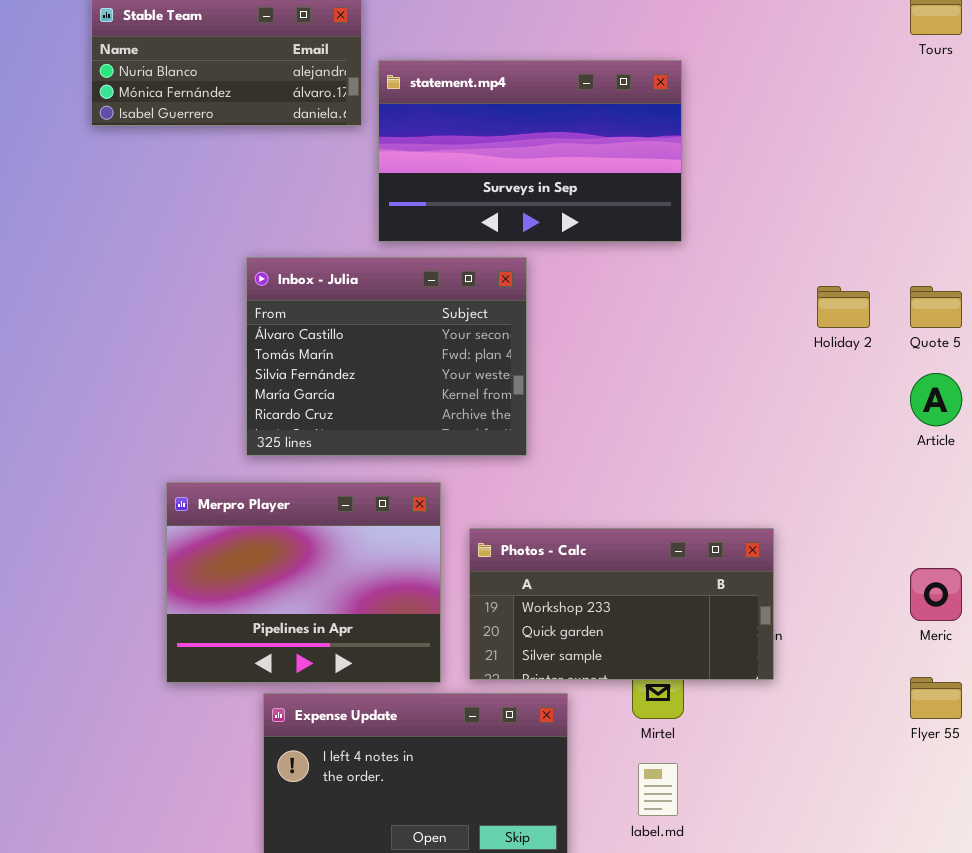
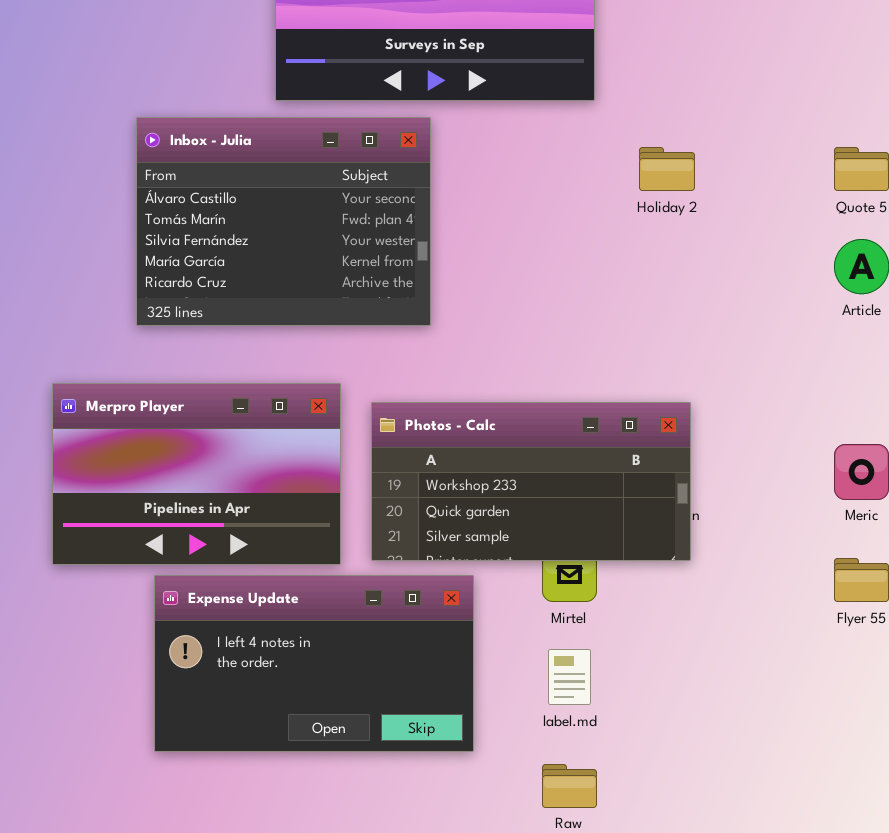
Holiday 2: [817,286,870,328] -> [639,147,695,191], moved
Merpro Player: [166,482,441,683] -> [52,383,341,565], resized

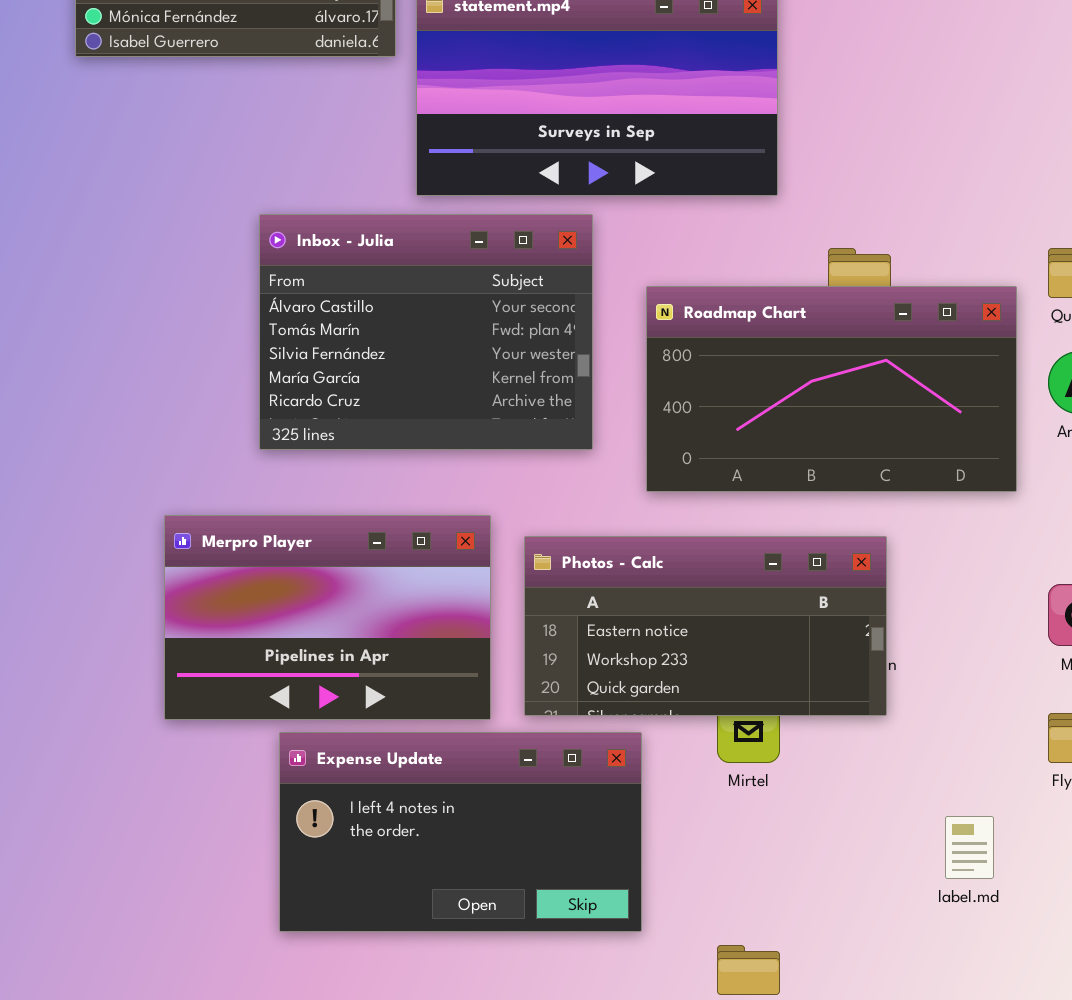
Roadmap Chart: none -> [646,286,1017,492], opened
Photos - Calc: [371,402,691,561] -> [524,536,887,716], scrolled up 1 row
label.md: [548,649,591,705] -> [945,816,994,879], moved

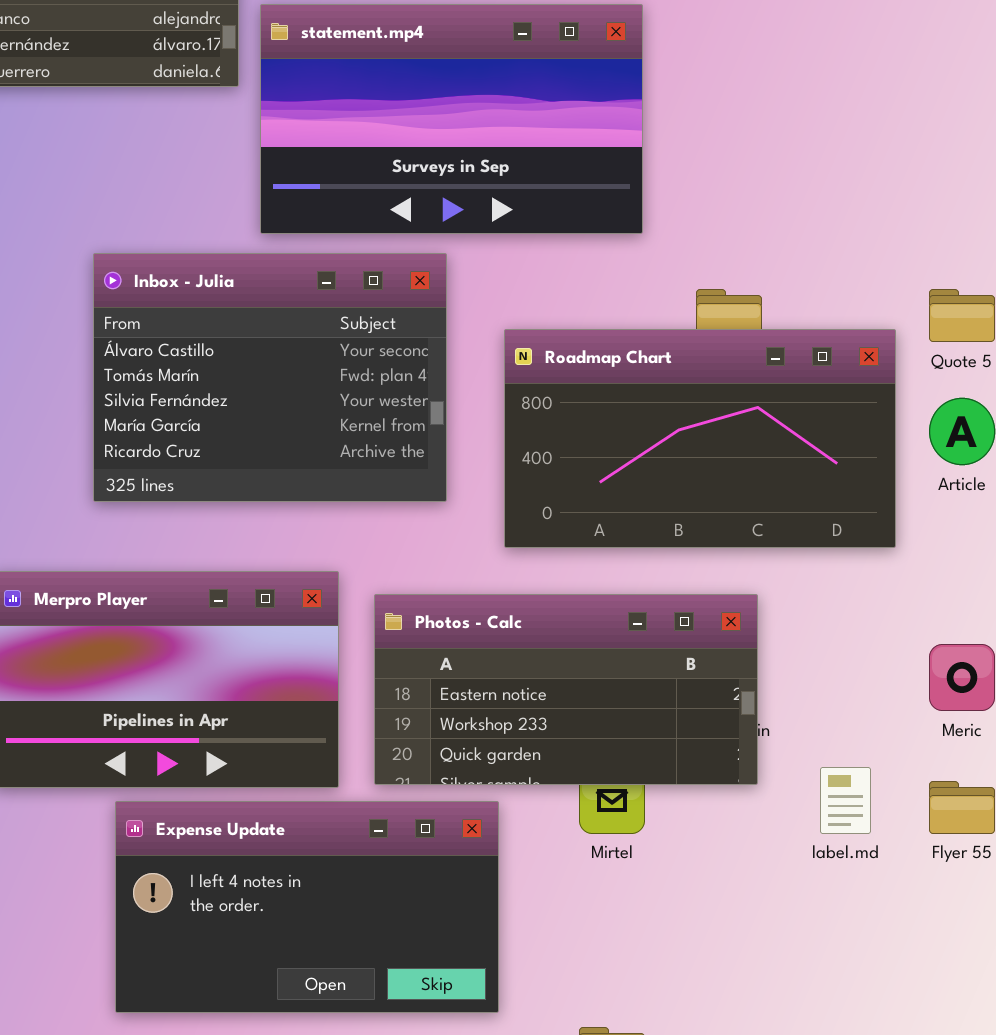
label.md: [945,816,994,879] -> [820,767,871,834], moved

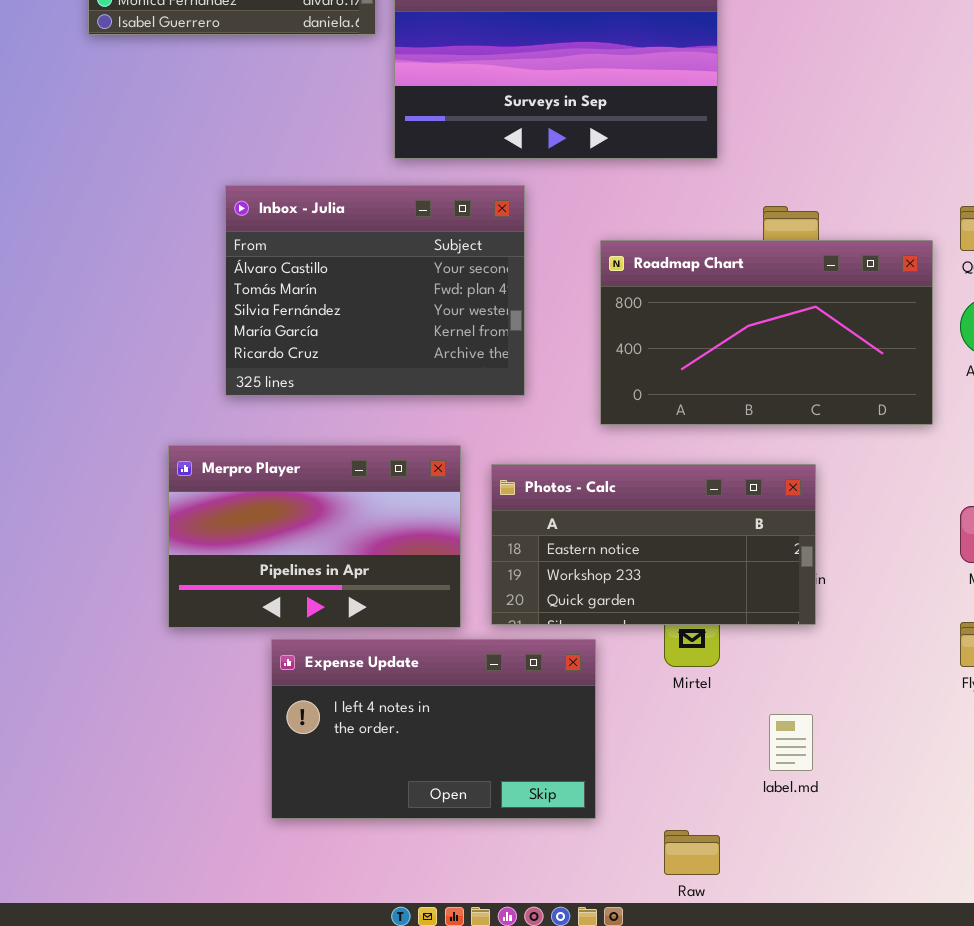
Inbox - Julia: [93,253,447,502] -> [225,185,525,396], moved
label.md: [820,767,871,834] -> [769,714,813,771], moved

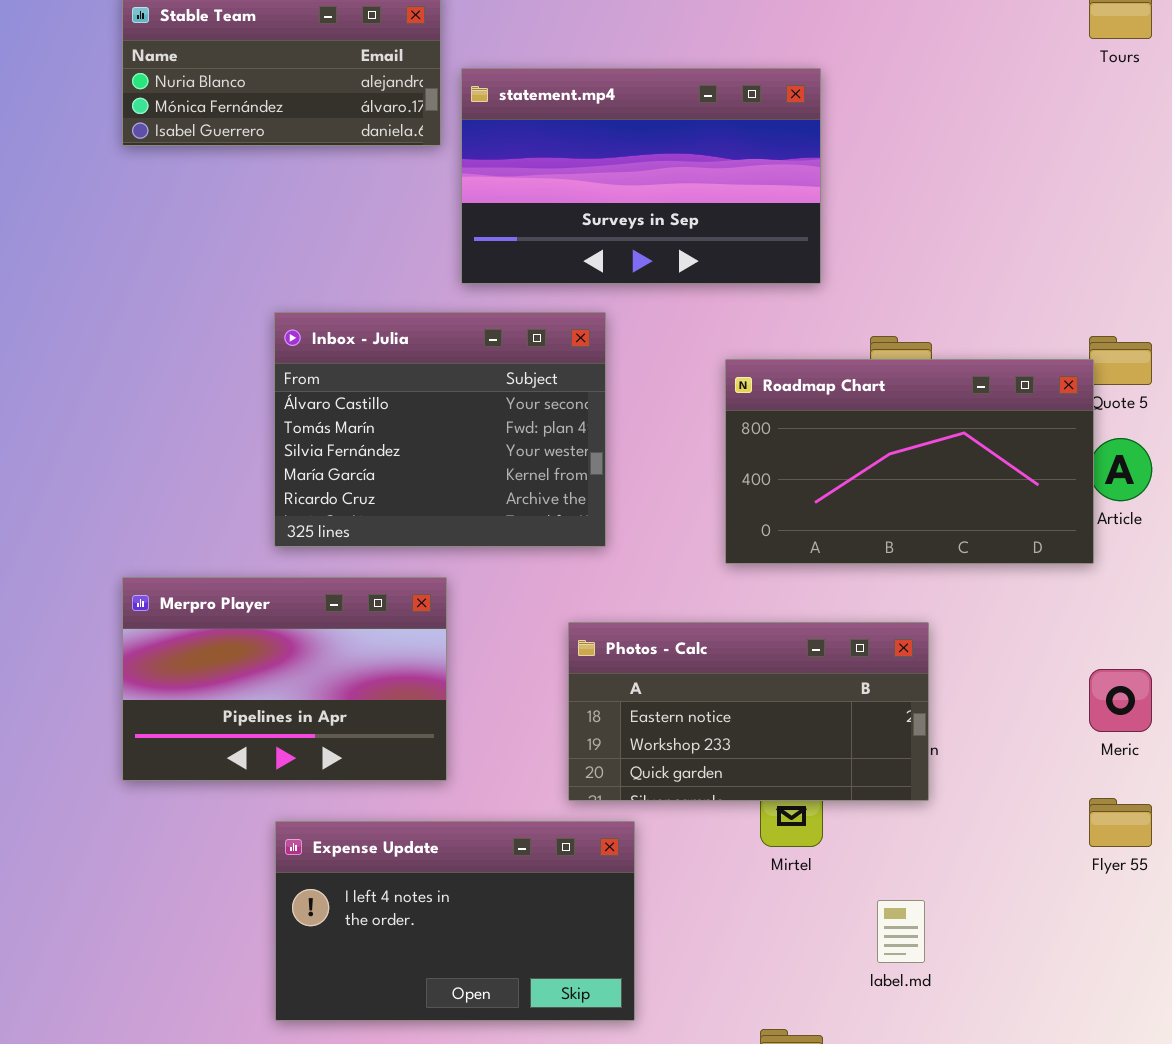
Roadmap Chart: [600,240,933,425] -> [725,359,1094,564], moved
Merpro Player: [168,445,461,628] -> [122,577,447,781], moved
Expense Update: [271,639,596,819] -> [275,821,635,1021], moved

